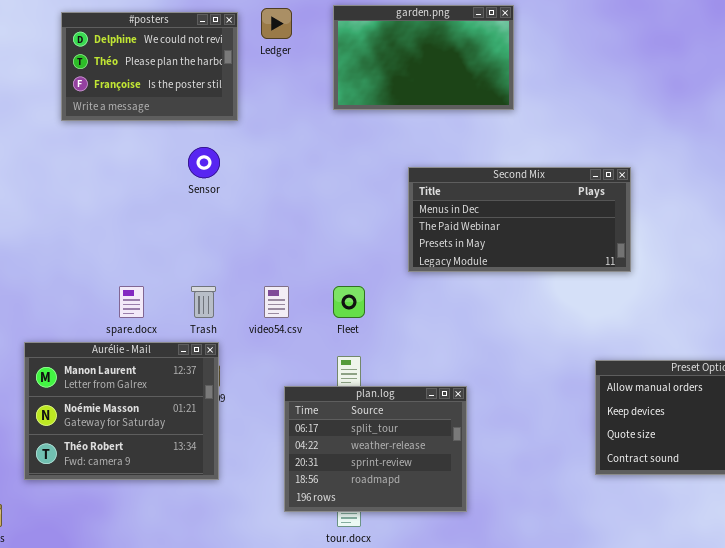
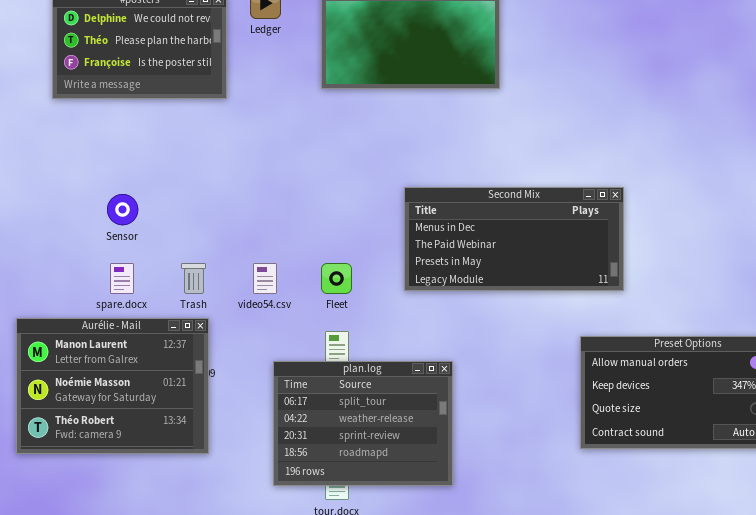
Sensor: [188,147,220,178] -> [107,194,138,225], moved
Second Mix: [408,167,631,272] -> [404,187,624,291], moved

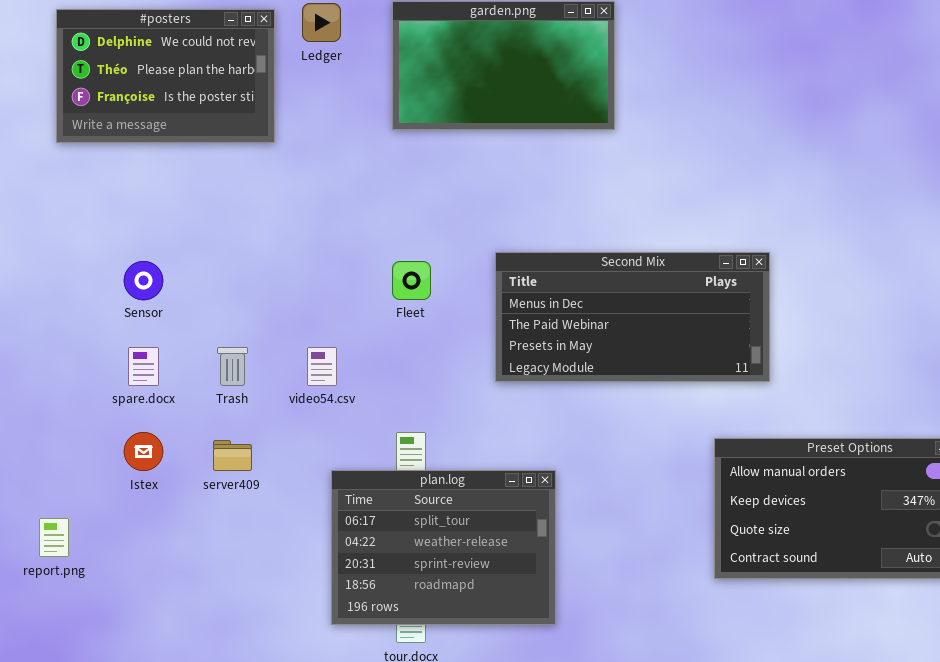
Fleet: [321,263,352,294] -> [392,261,431,300], moved
Aurélie - Mail: [16,318,209,454] -> none, closed

